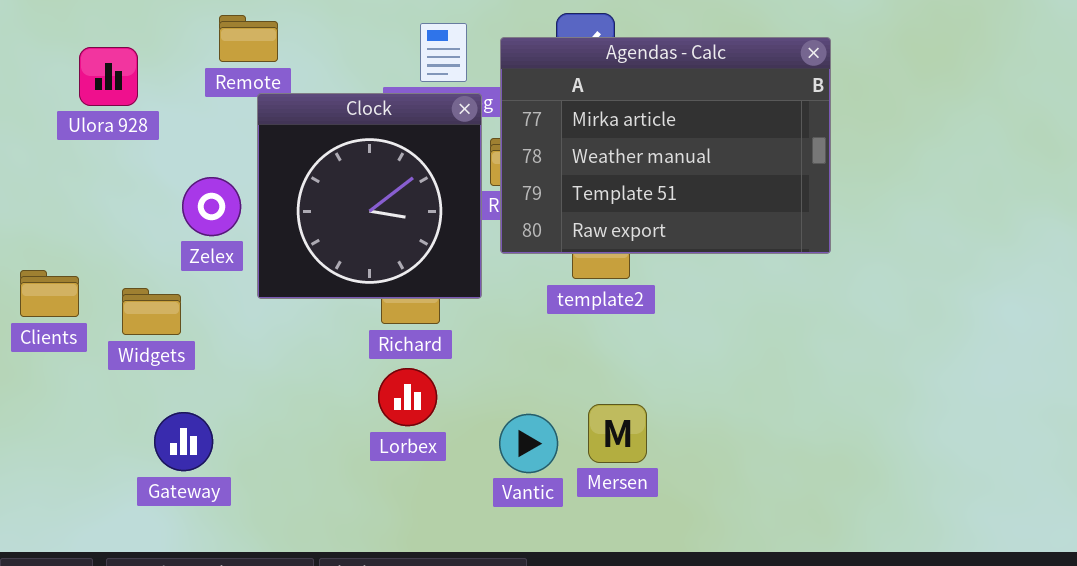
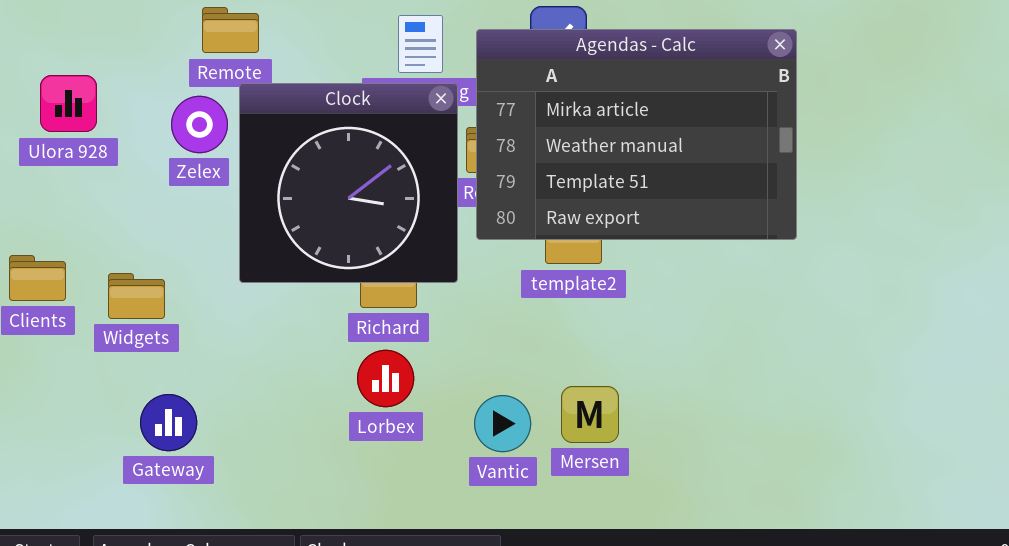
Ulora 928: [79,47,138,106] -> [40,75,97,132], moved
Zelex: [182,177,241,236] -> [171,96,228,153], moved

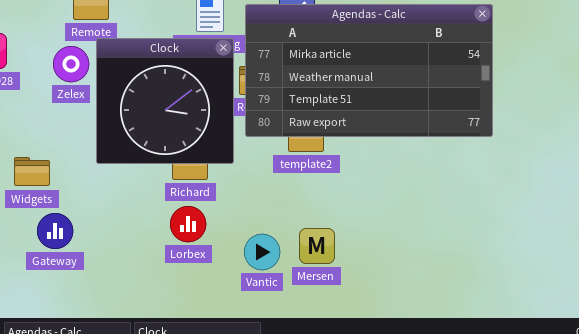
Agendas - Calc: [476,29,797,240] -> [245,4,493,137], resized
Gateway: [140,394,197,451] -> [37,213,73,249], moved

